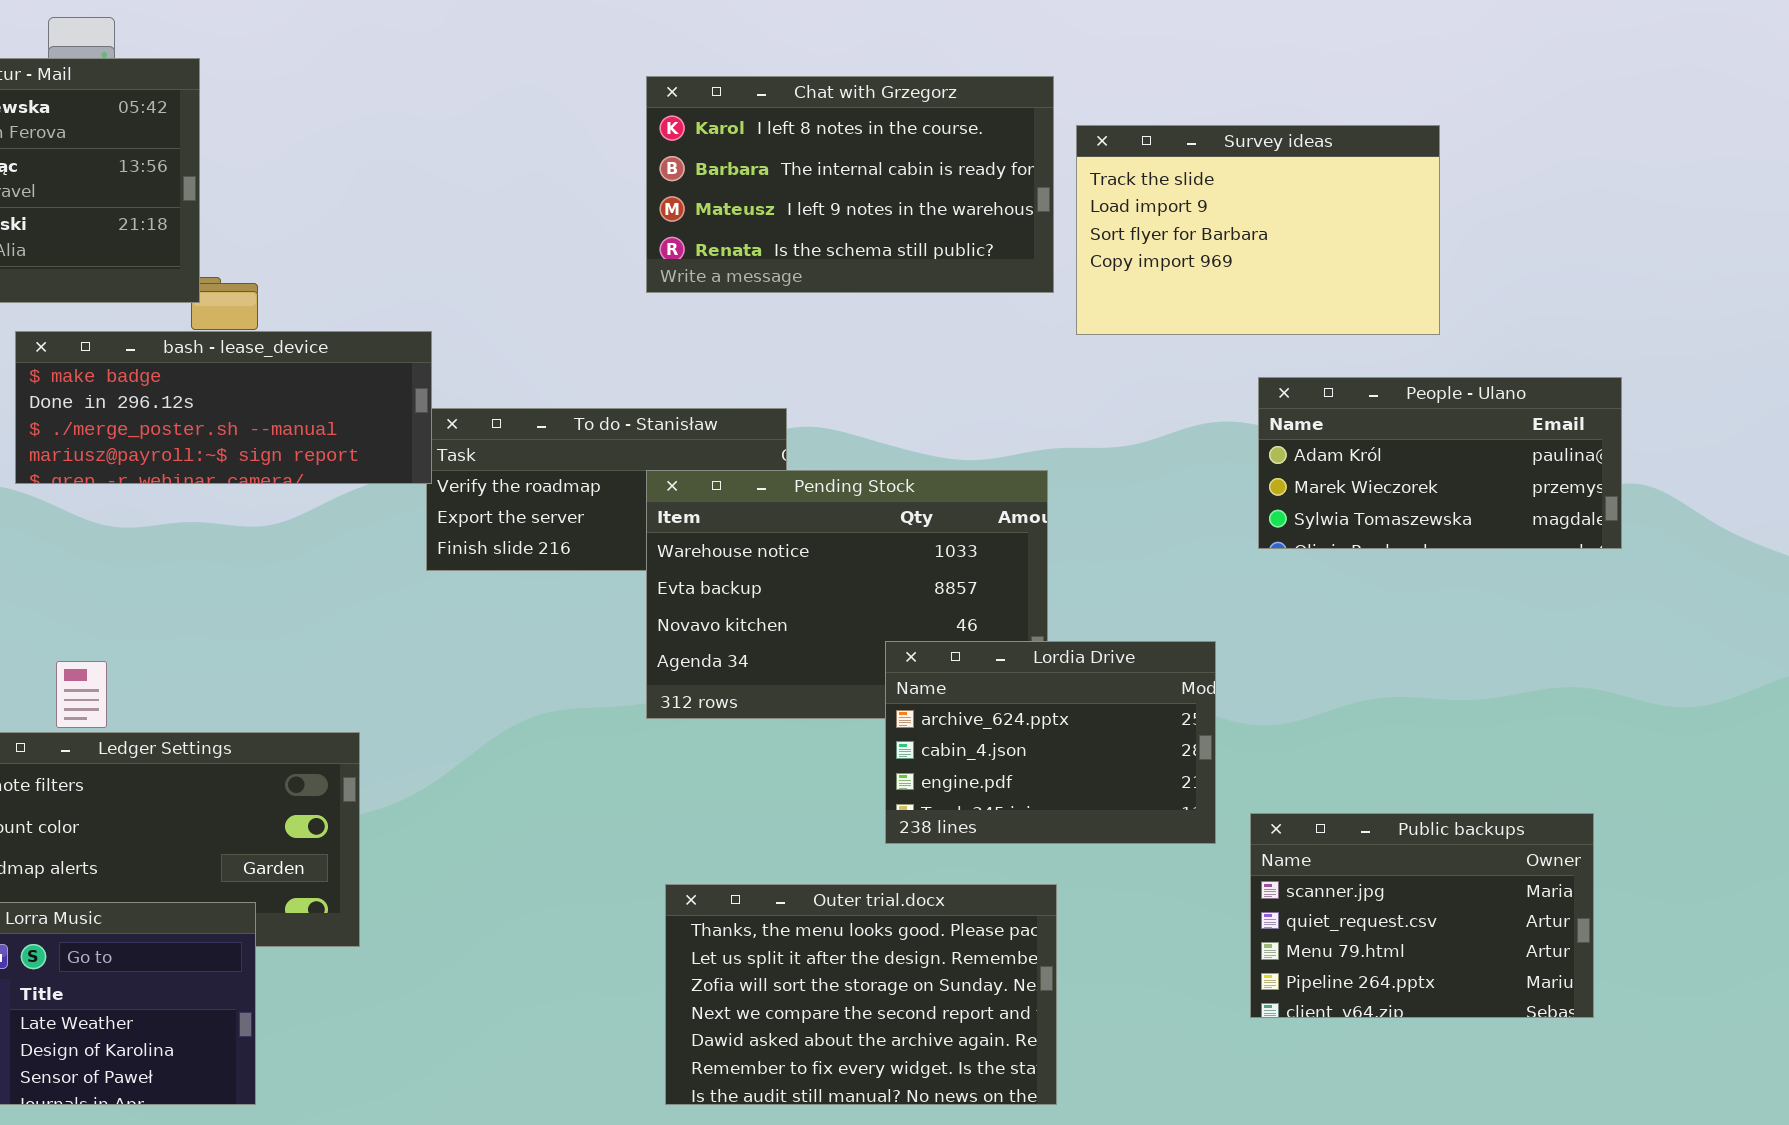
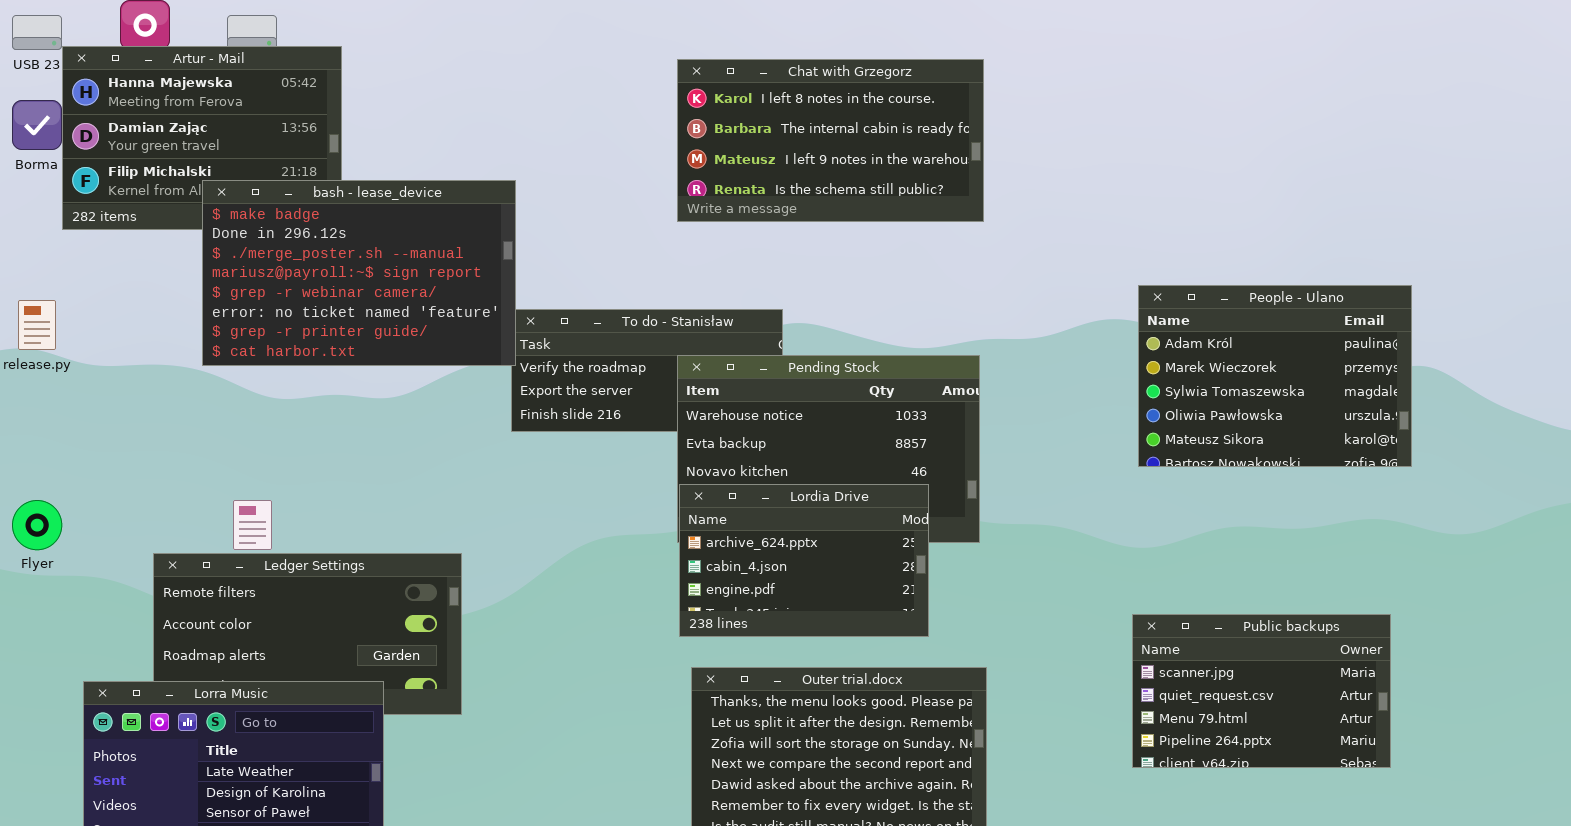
Survey ideas: [1076,125,1440,335] -> none, closed
bash - lease_device: [15,331,432,484] -> [202,180,516,366], resized
People - Ulano: [1258,377,1622,549] -> [1138,285,1412,467], resized
Lordia Drive: [885,641,1216,844] -> [679,484,929,637], moved

